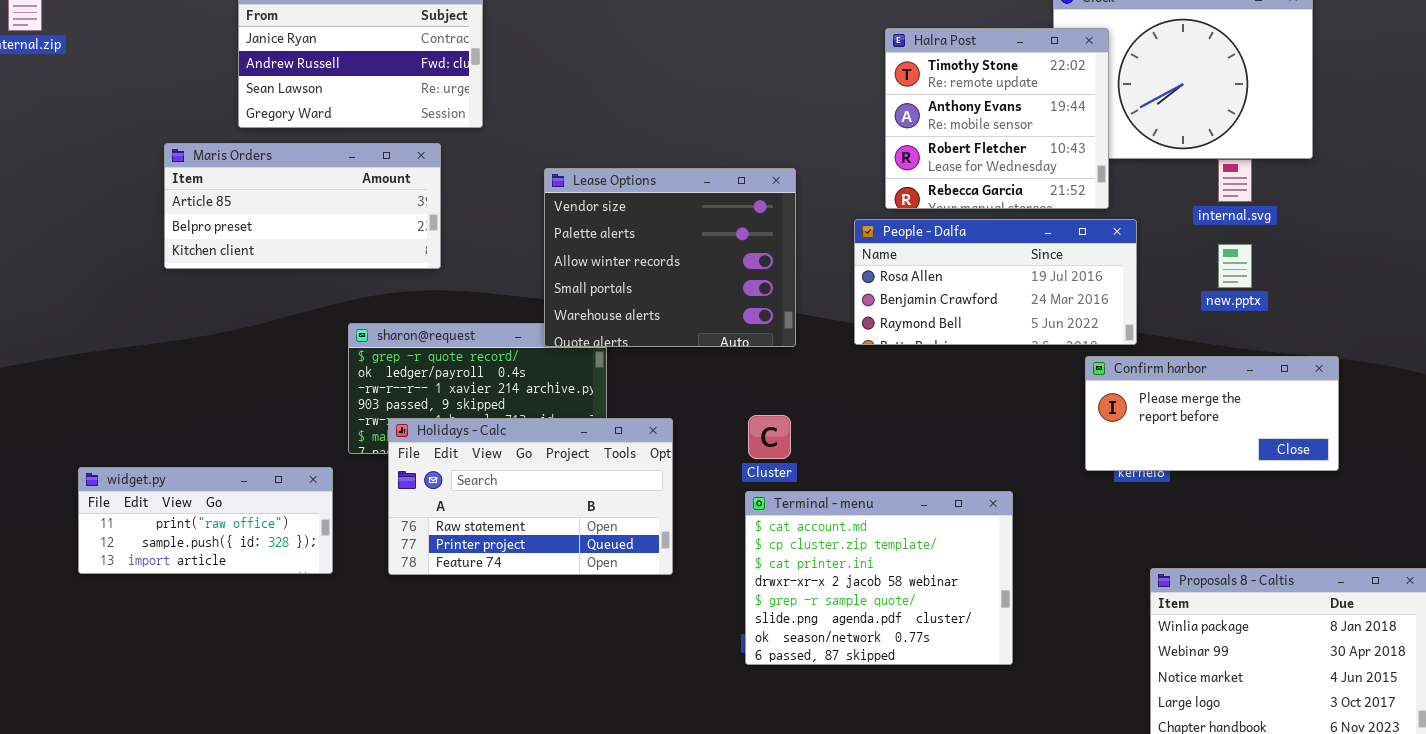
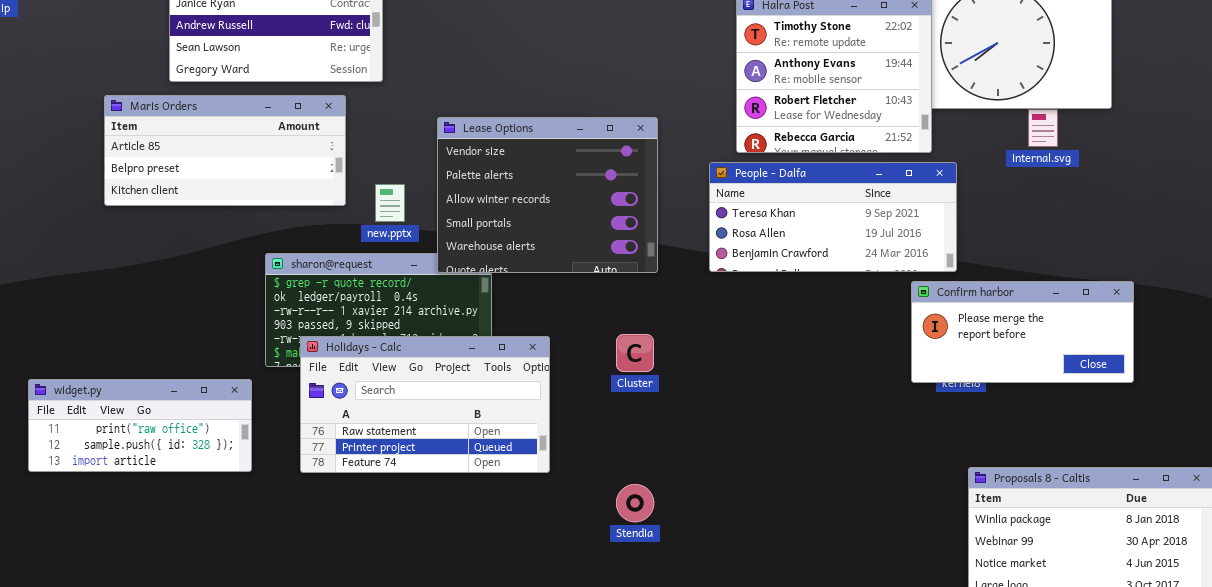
People - Dalfa: [854,219,1137,345] -> [709,162,957,272], scrolled up 1 row
new.pptx: [1218,244,1252,288] -> [375,184,405,222], moved
Terminal - menu: [745,491,1013,665] -> none, closed

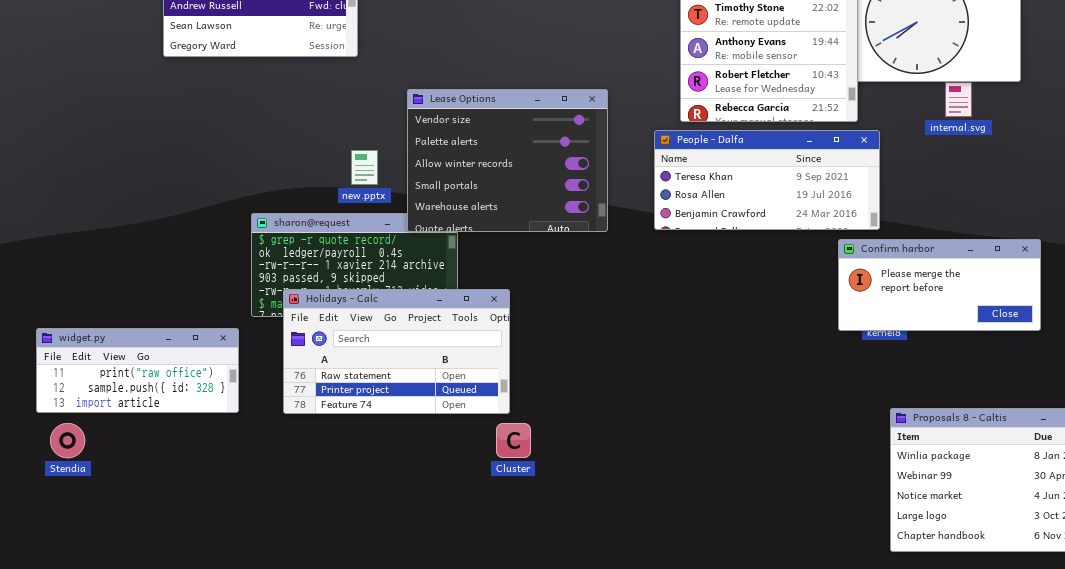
Maris Orders: [104,95,346,206] -> none, closed
Cluster: [616,334,654,372] -> [496,423,531,458], moved
Stendia: [616,484,654,522] -> [50,423,85,458], moved

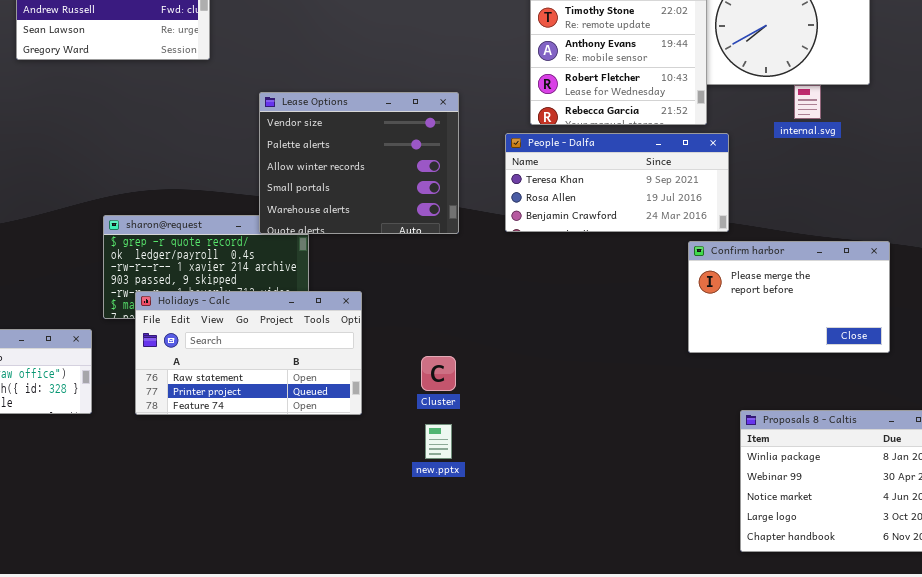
new.pptx: [351,150,378,185] -> [425,424,452,459], moved
Confirm harbor: [838,239,1041,331] -> [688,241,890,353], resized
Cluster: [496,423,531,458] -> [421,356,456,391], moved

